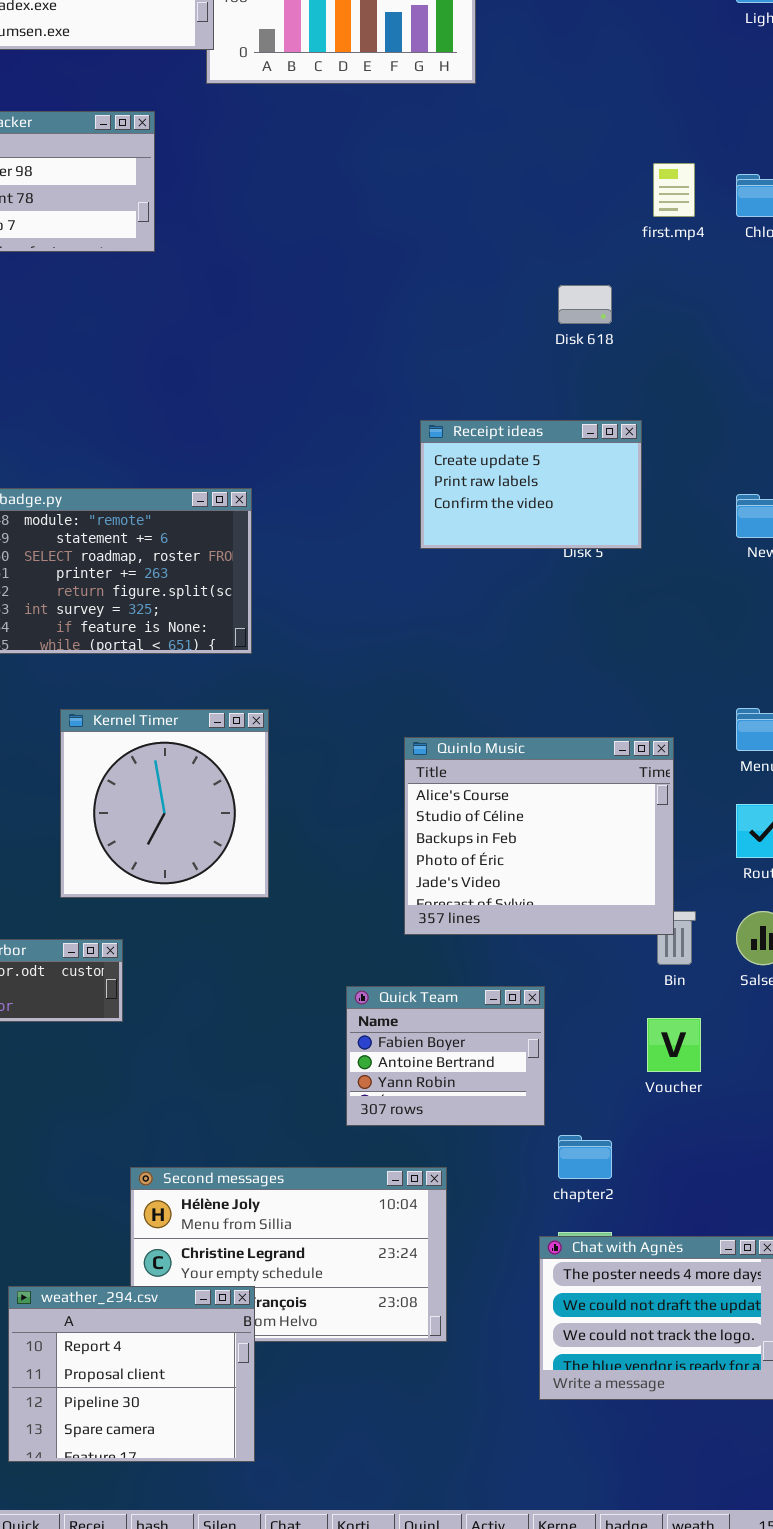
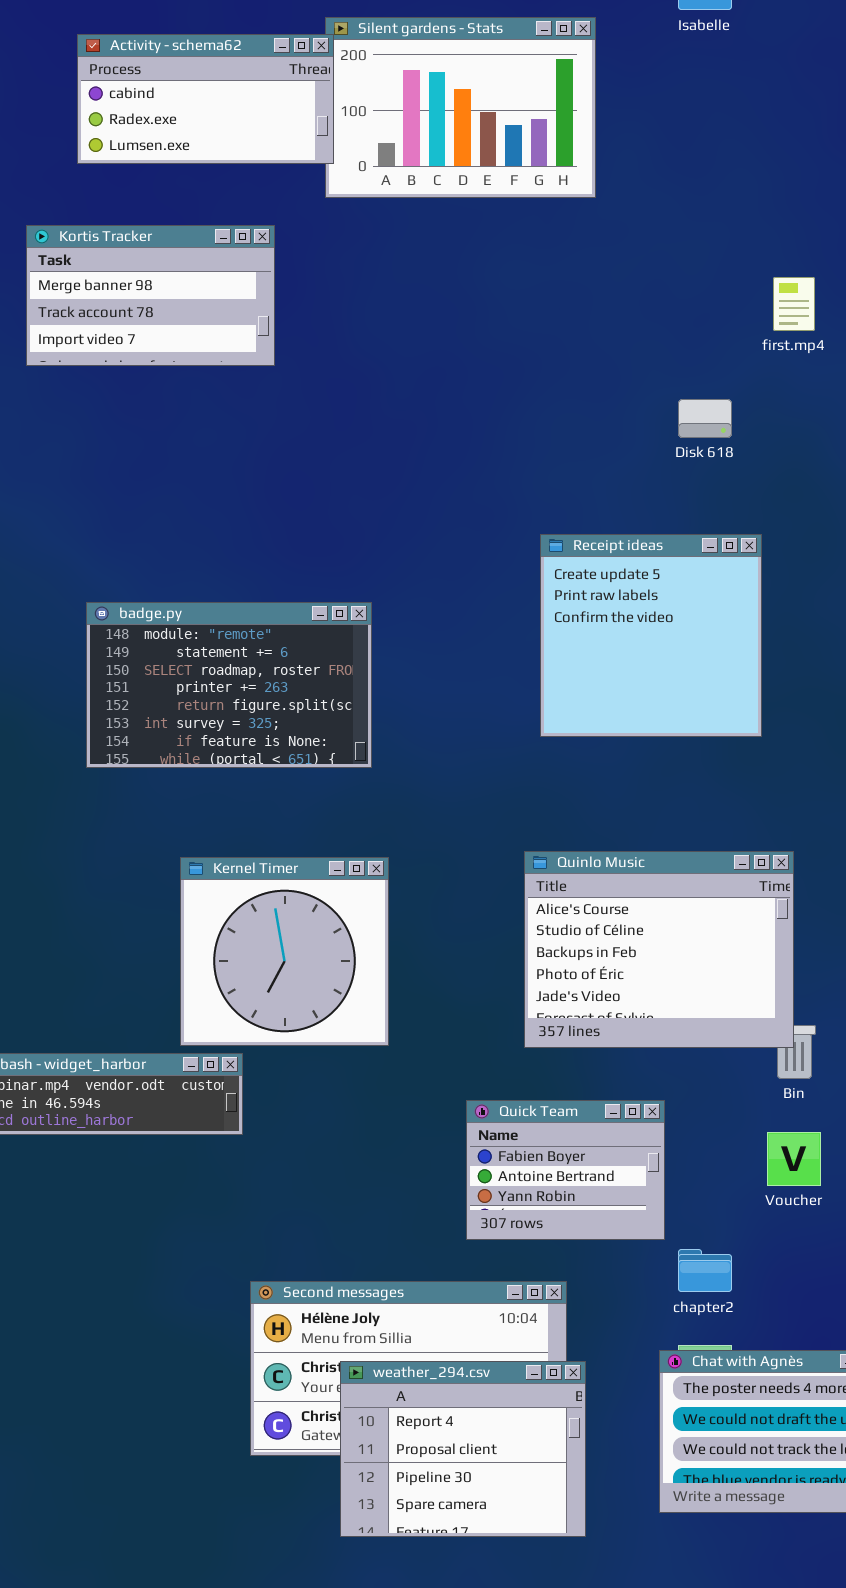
Receipt ideas: [420,420,642,549] -> [540,534,762,737], resized
Kernel Timer: [60,709,269,898] -> [180,857,389,1046], moved
weather_294.csv: [8,1286,255,1462] -> [340,1361,586,1537], moved

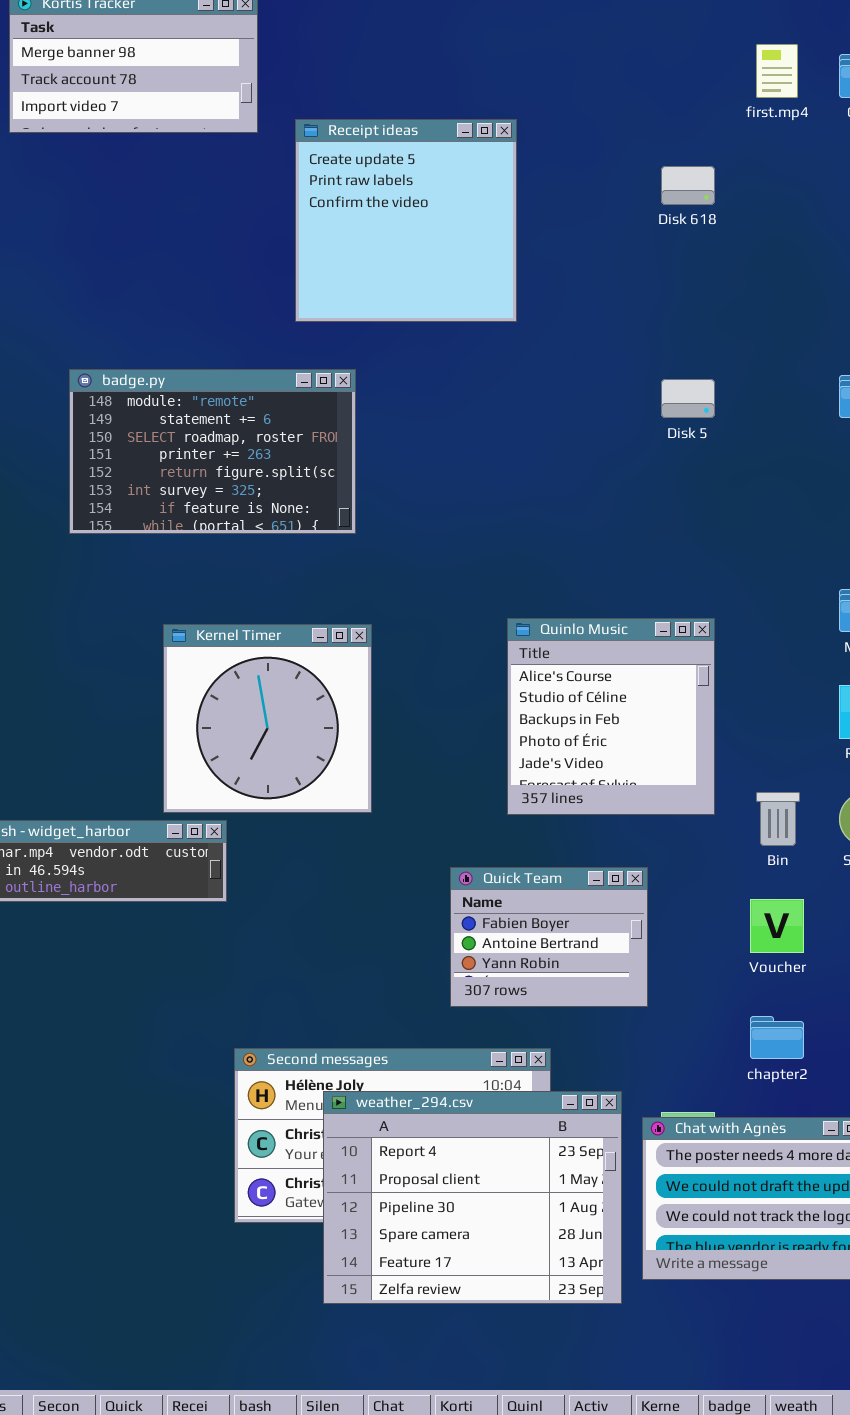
Receipt ideas: [540,534,762,737] -> [295,119,517,322], moved
Quinlo Music: [524,851,794,1048] -> [507,618,715,815], resized
chapter2: [678,1249,732,1292] -> [750,1016,804,1059], moved
weather_294.csv: [340,1361,586,1537] -> [323,1091,622,1304], resized

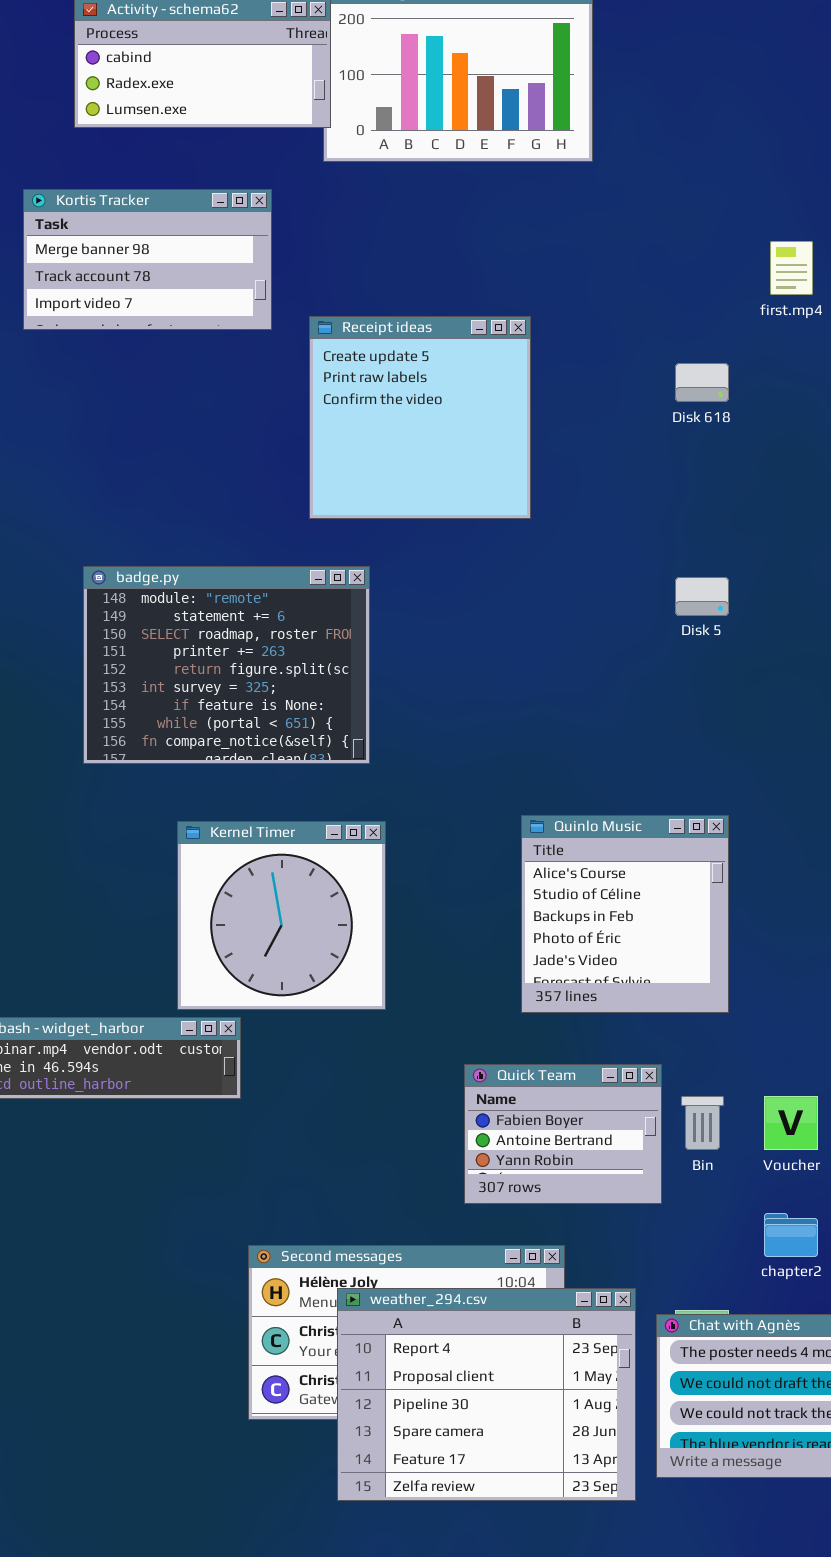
badge.py: [69,369,356,534] -> [83,566,370,764], resized
Bin: [756,792,800,846] -> [681,1096,724,1150], moved

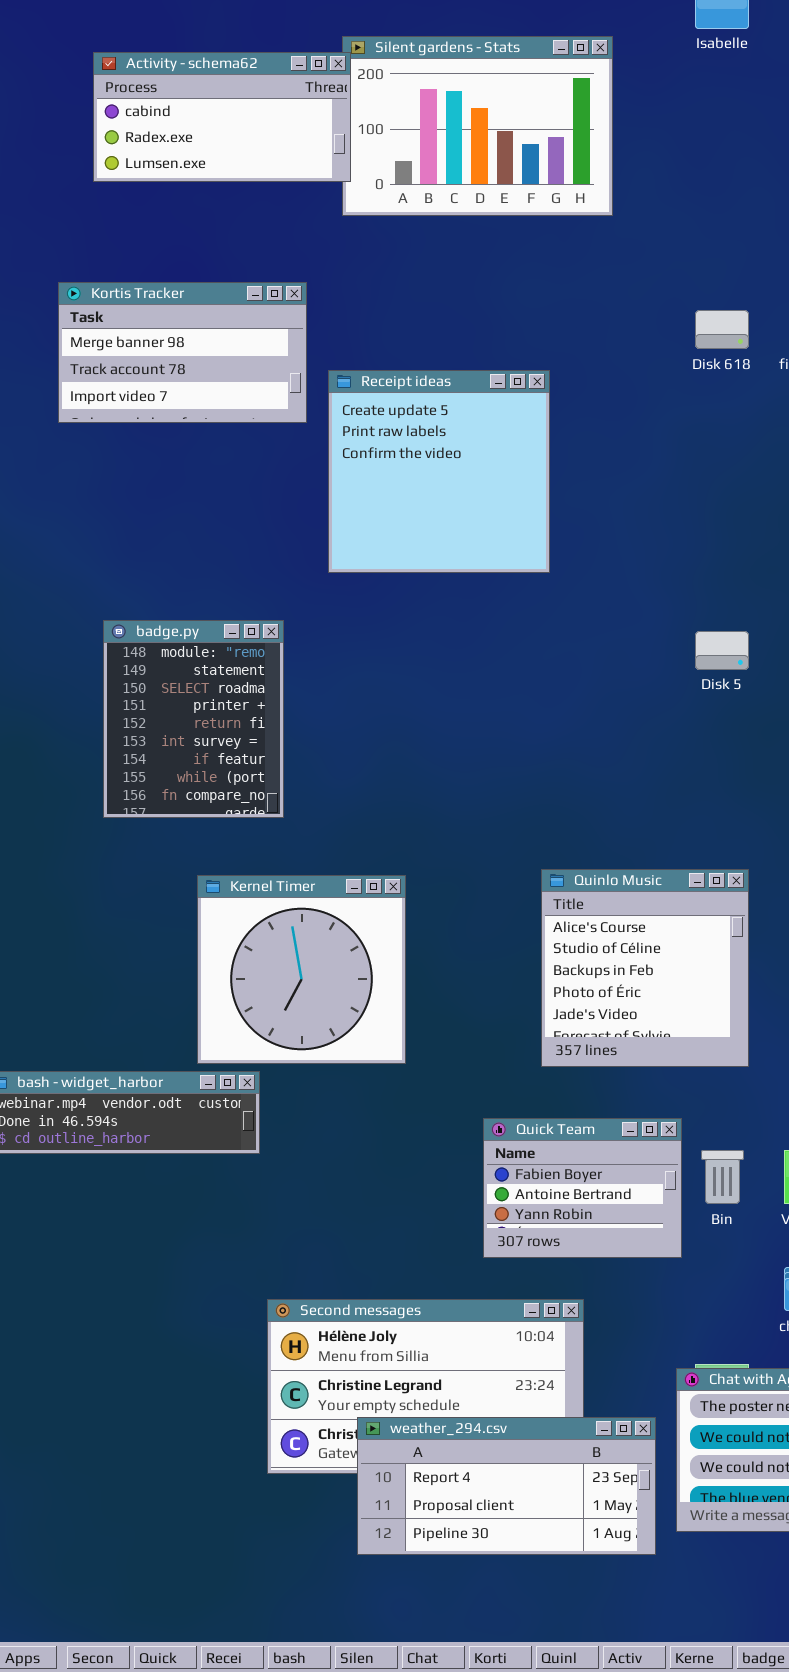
Kortis Tracker: [23,189,272,330] -> [58,282,307,423], moved
Disk 618: [675,363,729,402] -> [695,310,749,349], moved
badge.py: [83,566,370,764] -> [103,620,284,818], resized
weather_294.csv: [337,1288,636,1501] -> [357,1417,656,1555], resized

